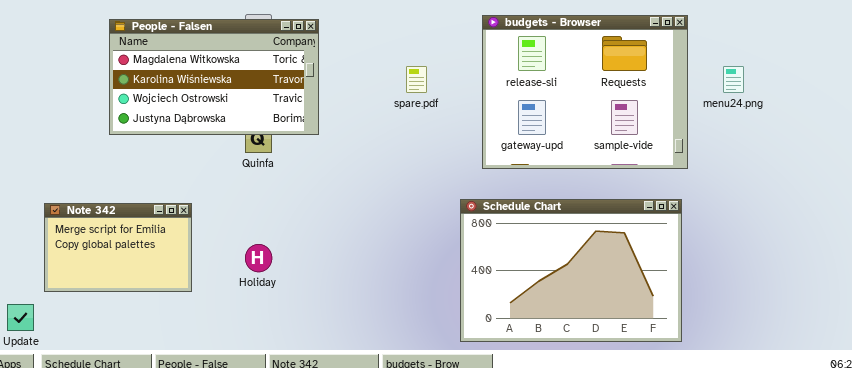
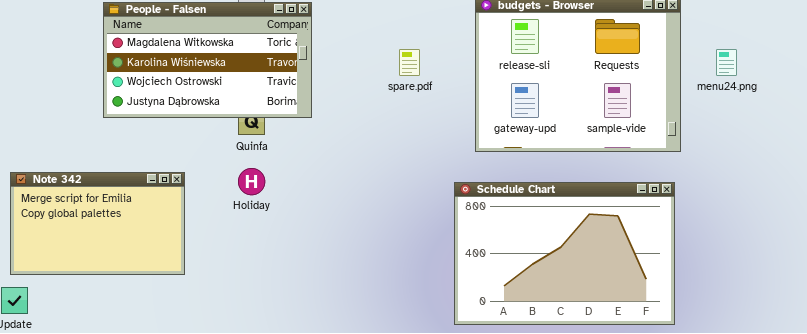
Note 342: [44,203,192,292] -> [10,172,185,275], resized
Holiday: [245,244,272,272] -> [238,168,265,195], moved

